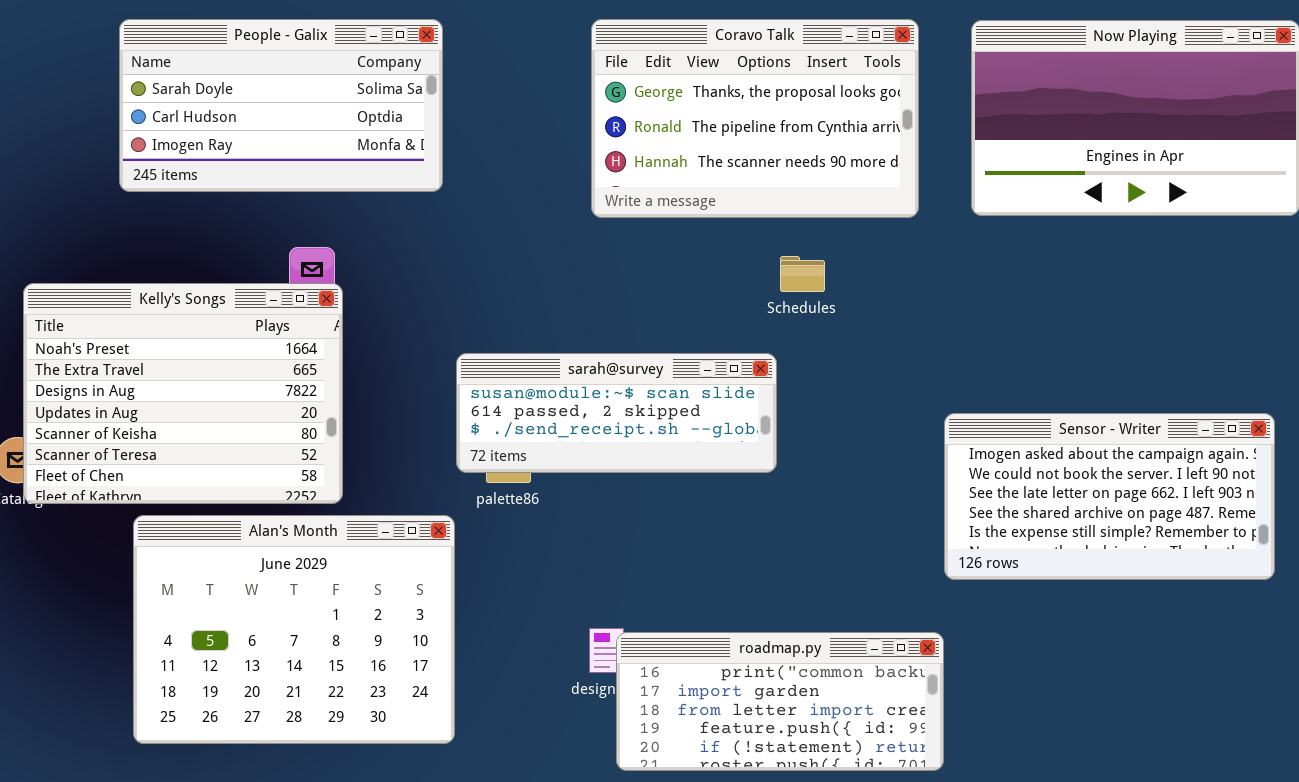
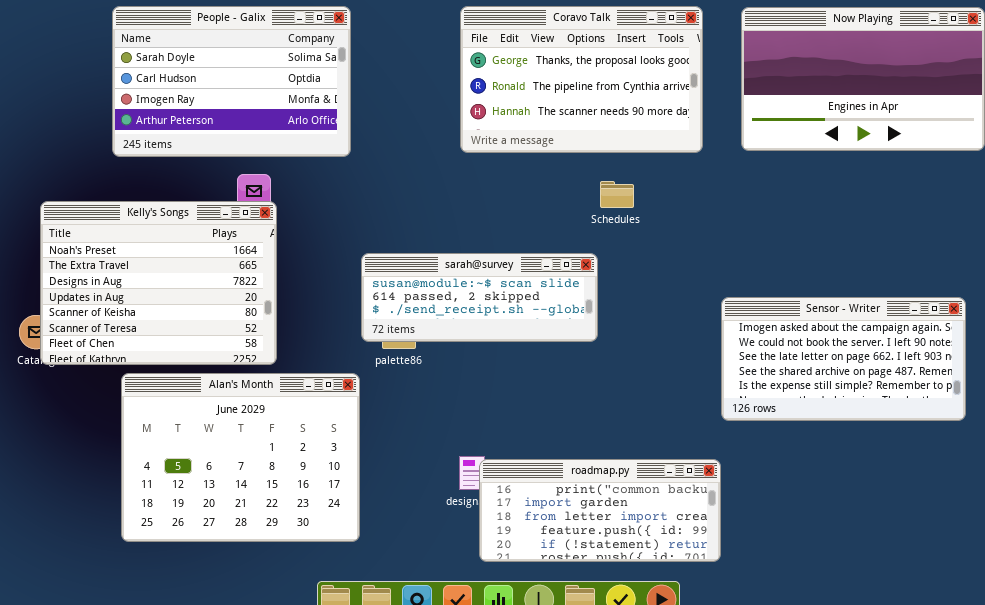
People - Galix: [119,19,443,192] -> [112,6,351,157], resized

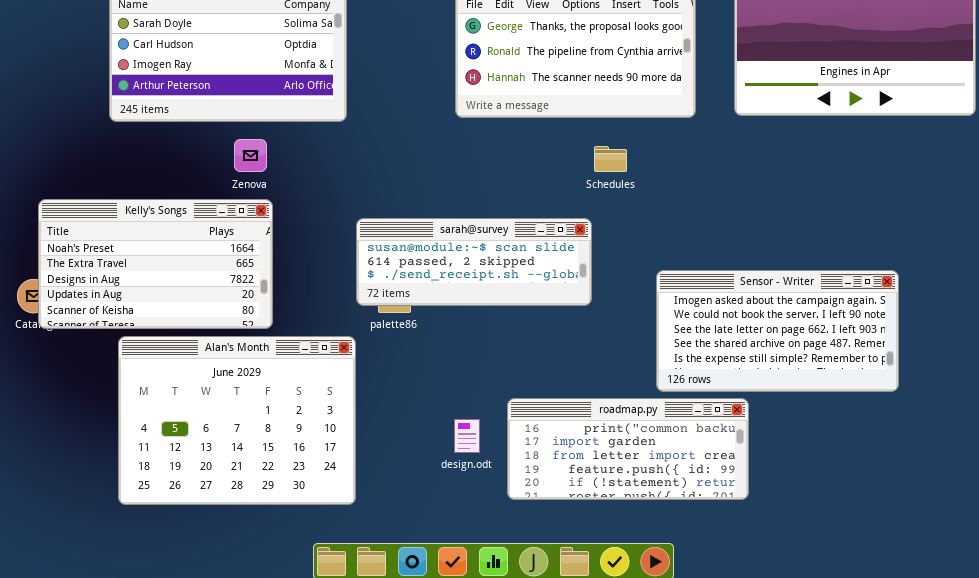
Kelly's Songs: [40,201,277,365] -> [38,199,273,329], resized
Sensor - Writer: [721,297,966,421] -> [656,270,899,392], moved
roadmap.py: [479,459,721,562] -> [507,398,749,500], moved

